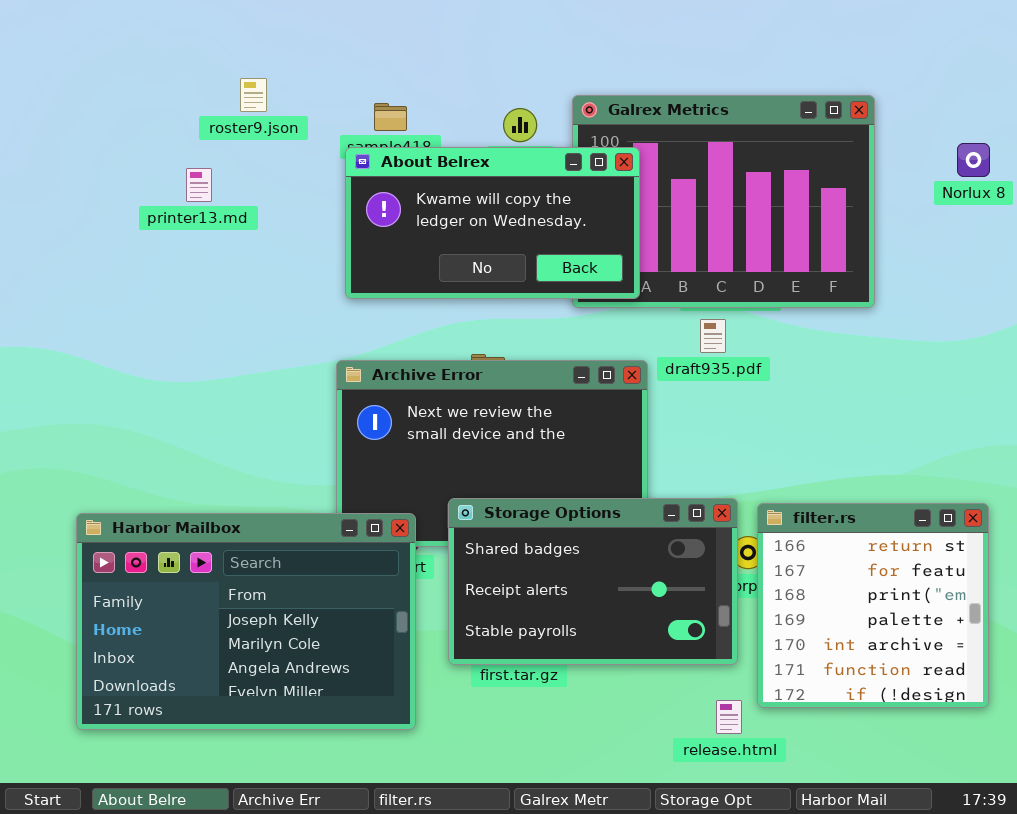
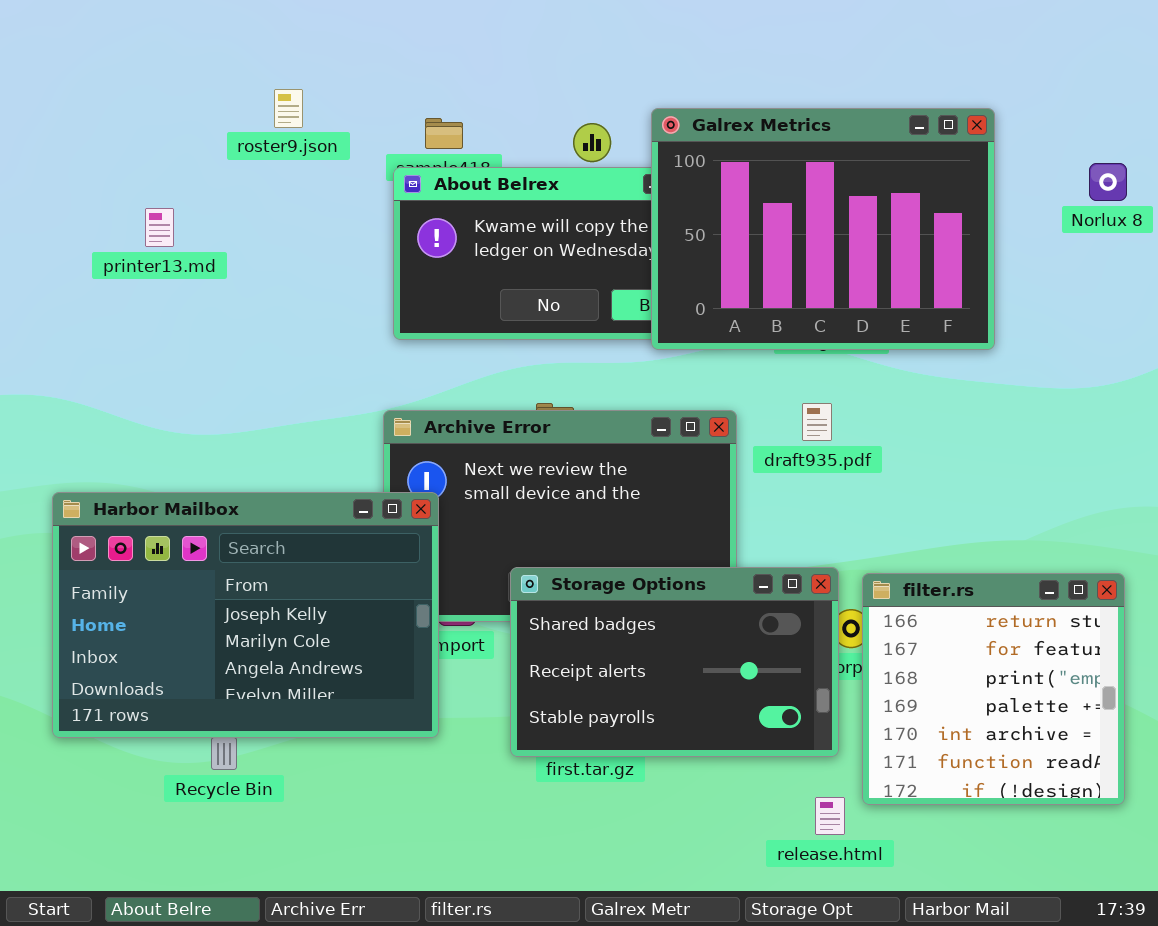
Galrex Metrics: [572,95,875,308] -> [651,108,995,350], raised
printer13.md: [186,168,212,202] -> [145,208,174,247], moved
draft935.pdf: [700,319,726,353] -> [802,403,832,441], moved
Harbor Mailbox: [76,513,416,730] -> [52,492,439,738], moved

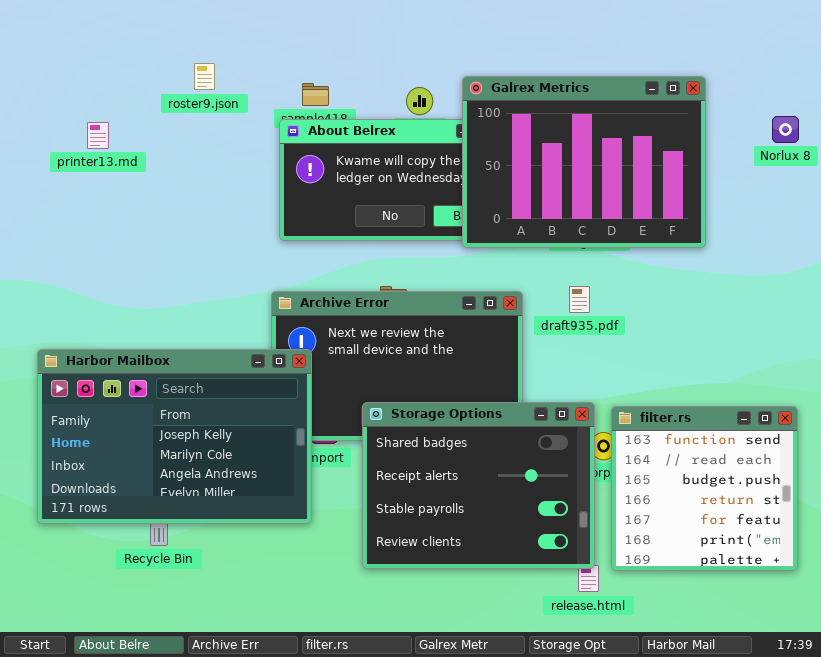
printer13.md: [145,208,174,247] -> [87,122,109,149], moved
Storage Options: [510,567,839,757] -> [362,402,595,569], resized
filter.rs: [862,573,1125,805] -> [611,406,798,571], scrolled up 3 rows

